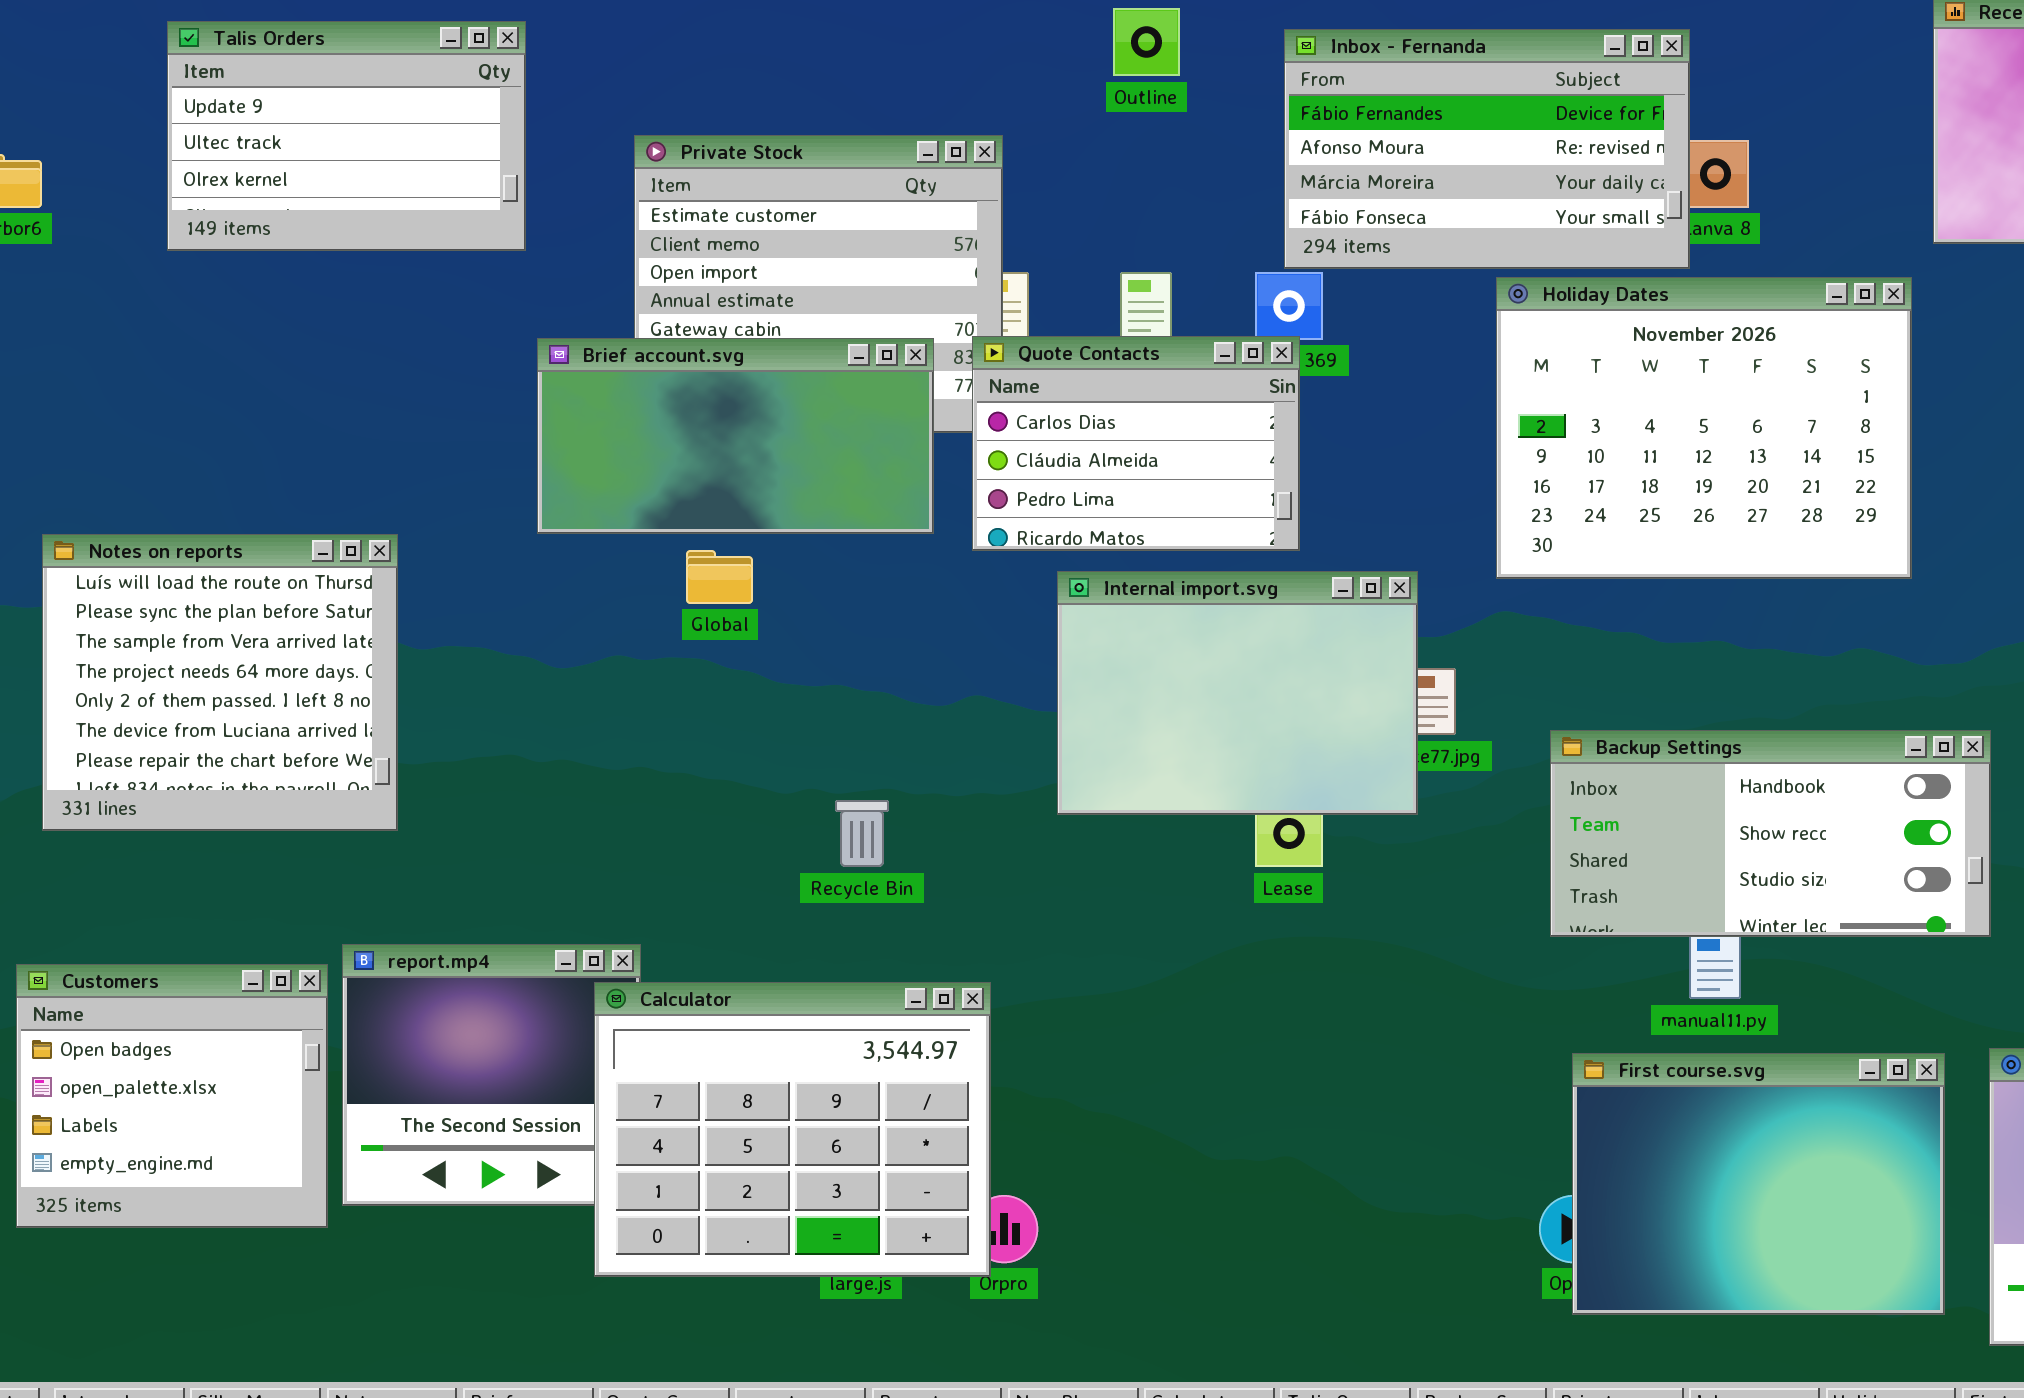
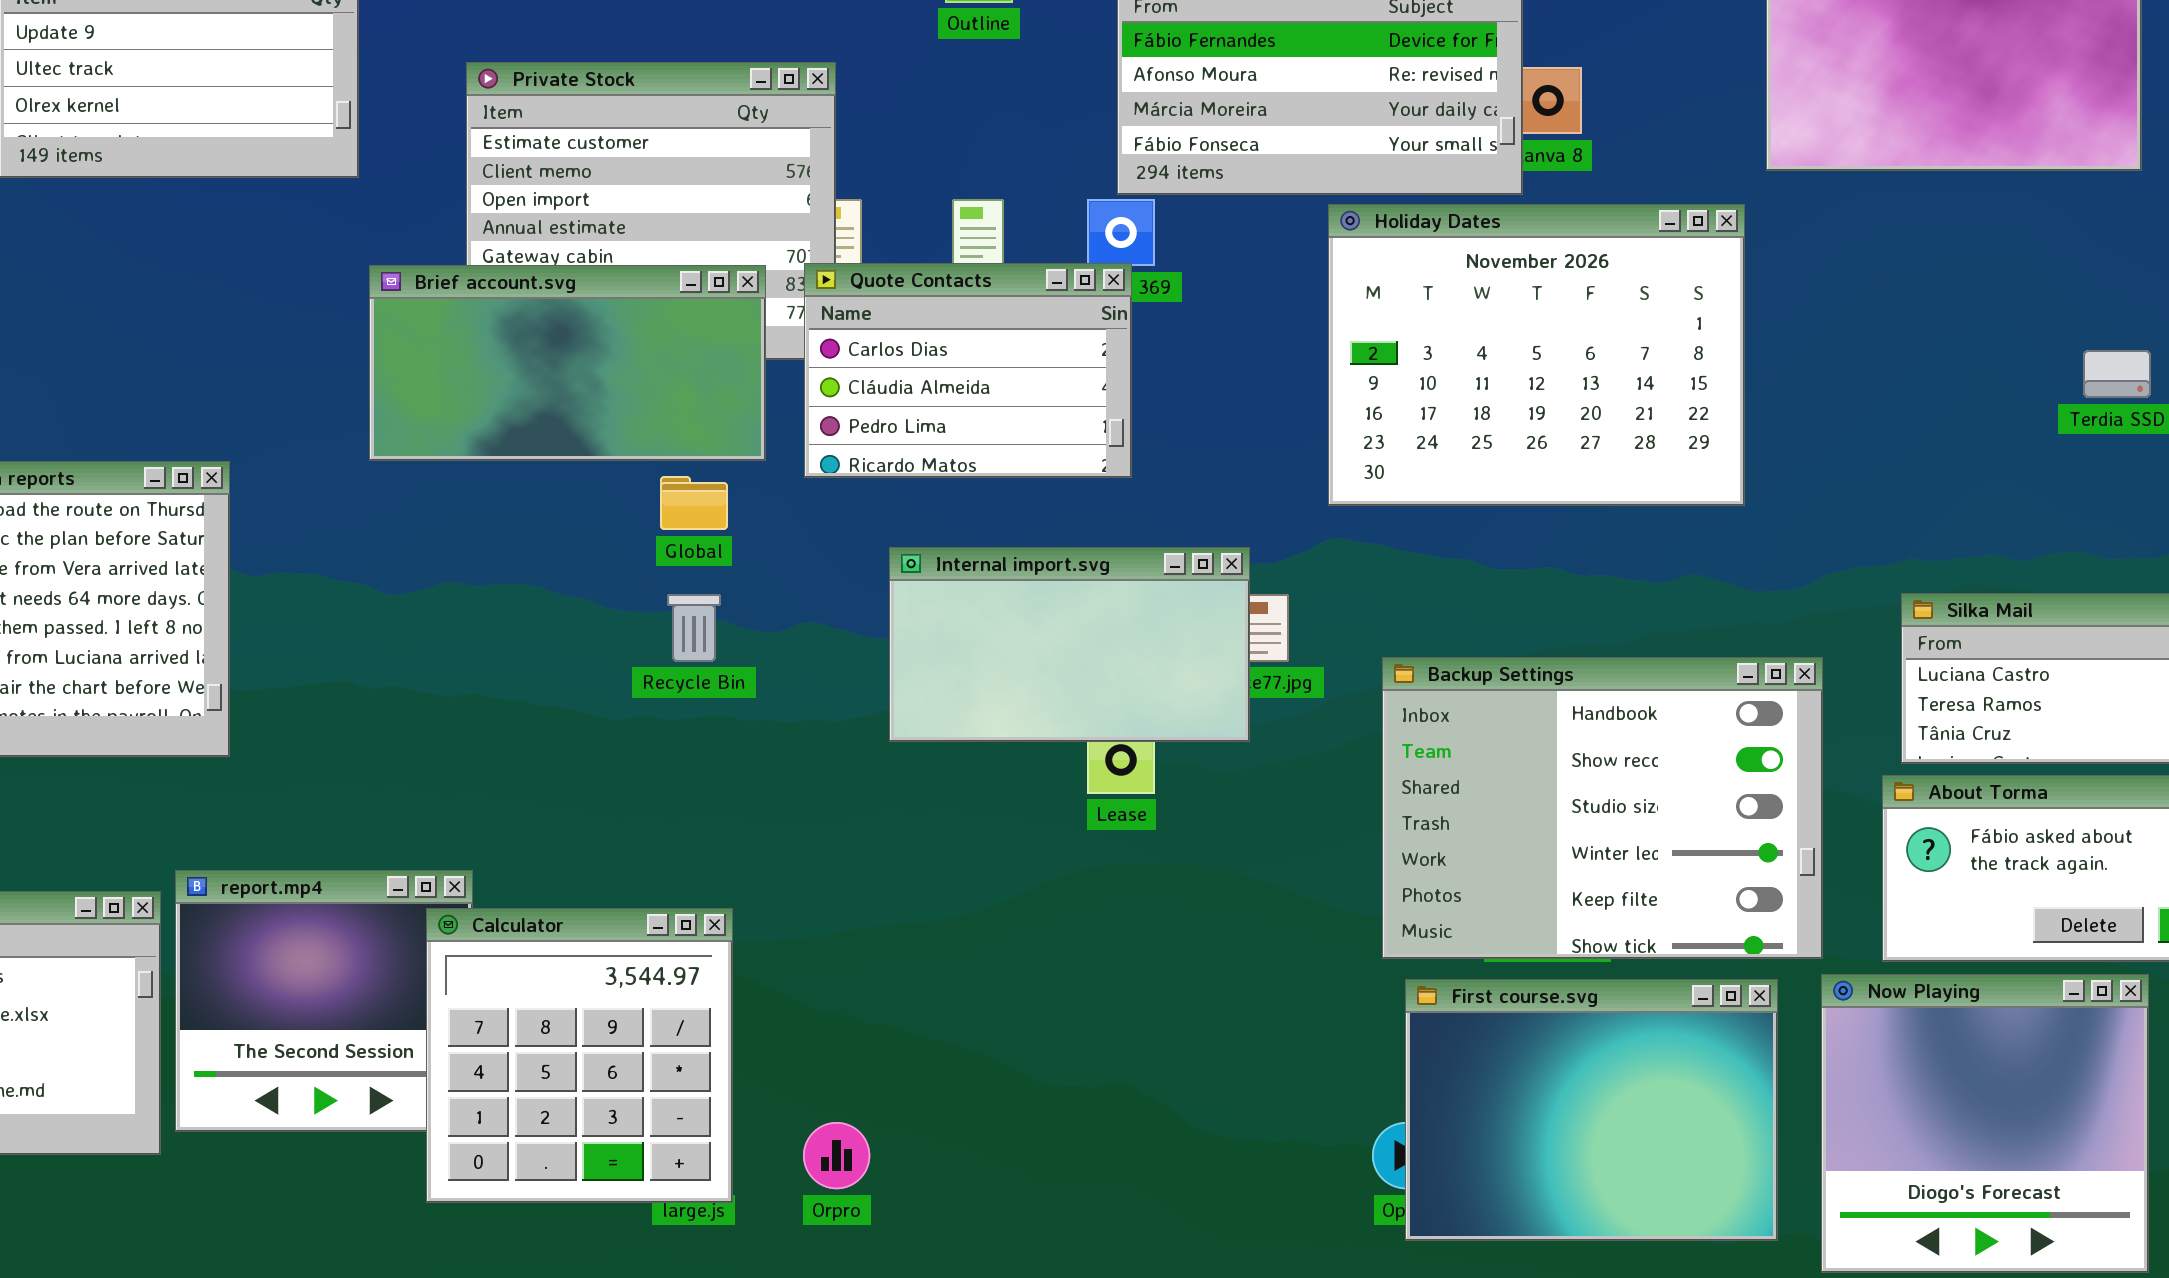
Global: [686,550,753,604] -> [660,476,728,530], moved
Internal import.svg: [1057,571,1418,815] -> [889,547,1250,742], resized
Backup Settings: [1550,730,1991,937] -> [1382,657,1823,959], resized
Recycle Bin: [835,800,889,867] -> [667,594,721,662], moved
Calculator: [594,982,991,1277] -> [426,908,733,1203], resized

